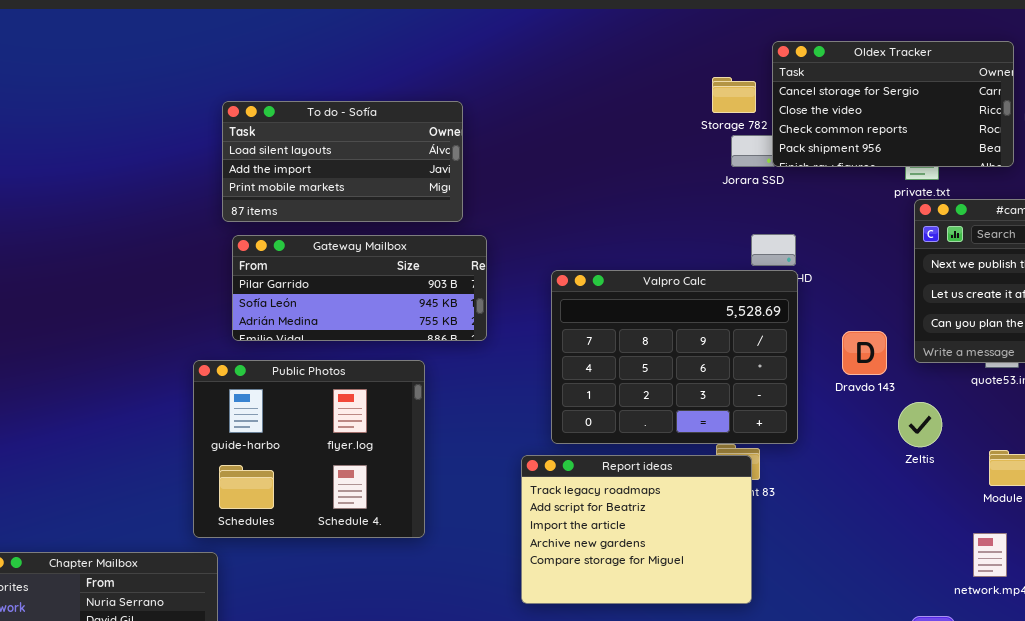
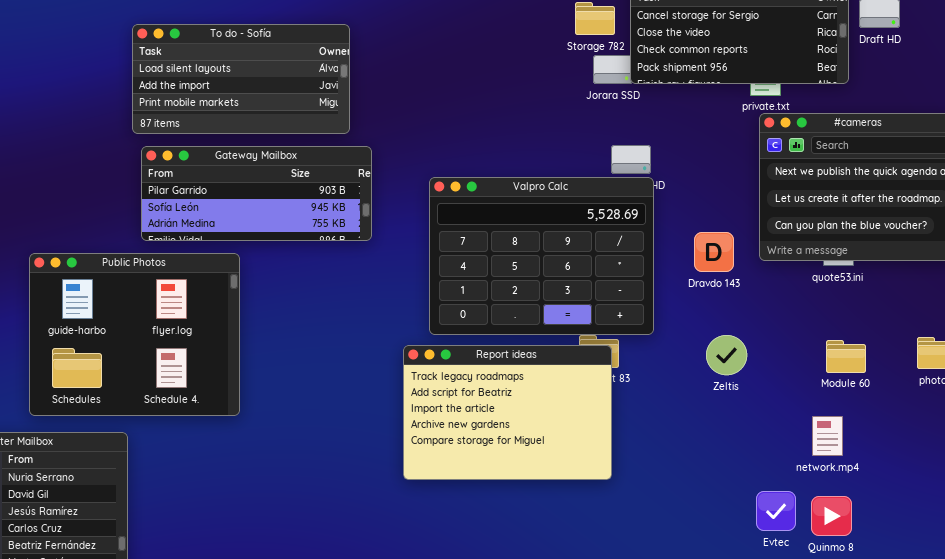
Public Photos: [193,360,425,538] -> [29,253,240,416], moved
Zeltis: [898,402,942,447] -> [706,335,747,375], moved

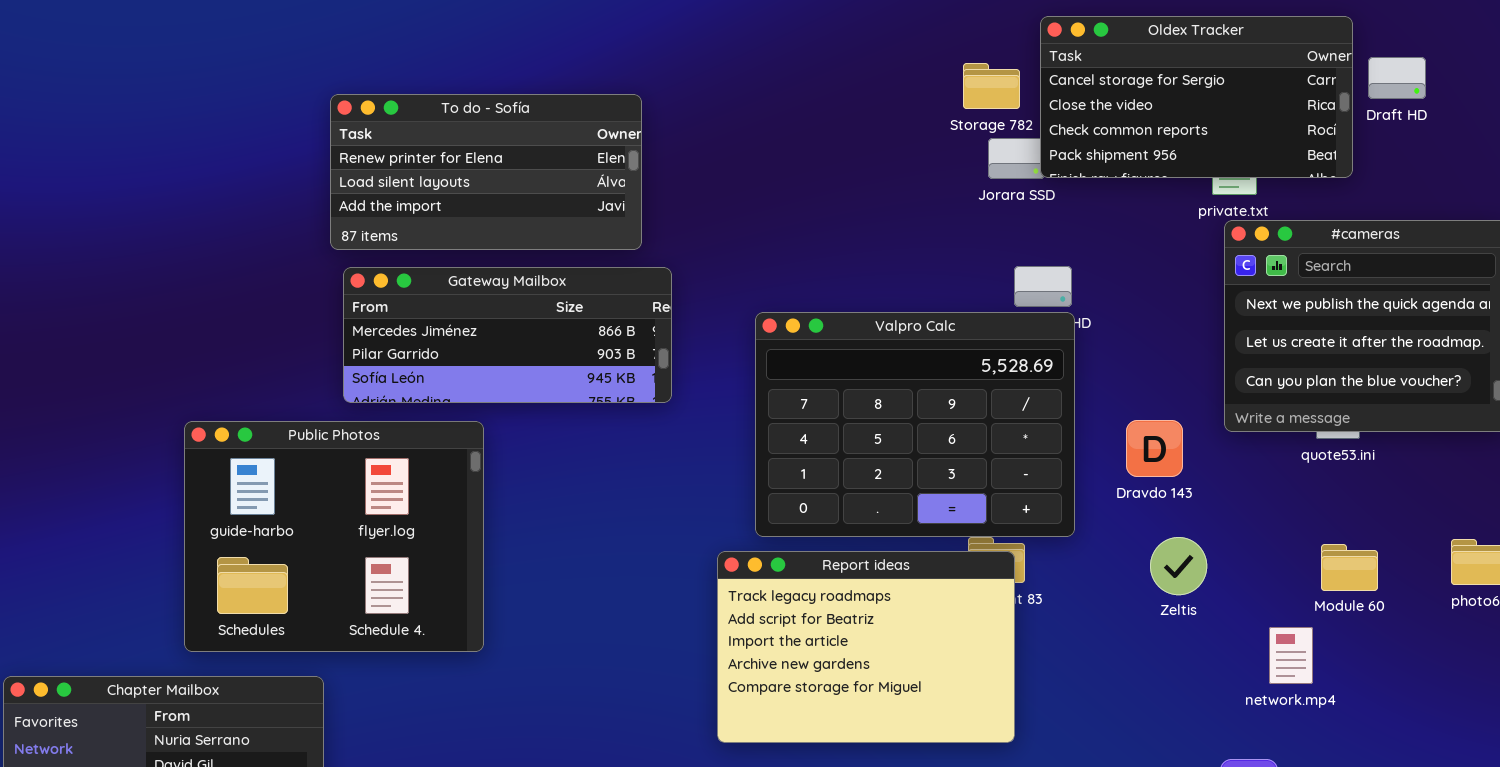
To do - Sofía: [132,24,350,134] -> [330,94,642,250], scrolled up 1 row
Gateway Mailbox: [141,146,372,241] -> [343,267,672,403], scrolled up 1 row
Dravdo 143: [694,232,734,272] -> [1126,420,1183,477], moved
network.mp4: [812,416,843,456] -> [1269,627,1313,684], moved

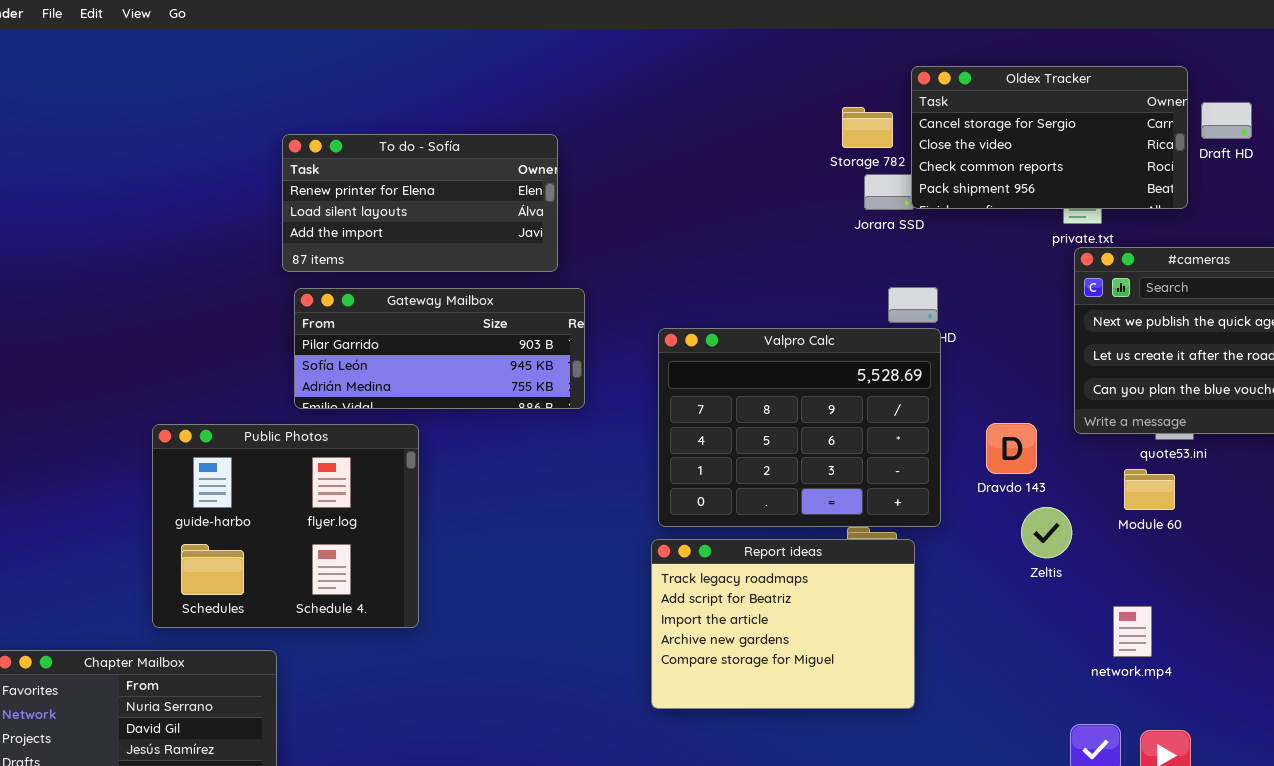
Gateway Mailbox: [343,267,672,403] -> [294,288,585,409], scrolled down 1 row
Zeltis: [1150,537,1207,595] -> [1021,507,1072,558], moved
Module 60: [1321,544,1378,591] -> [1124,469,1175,510], moved
Report ideas: [717,551,1015,743] -> [651,539,915,709], moved

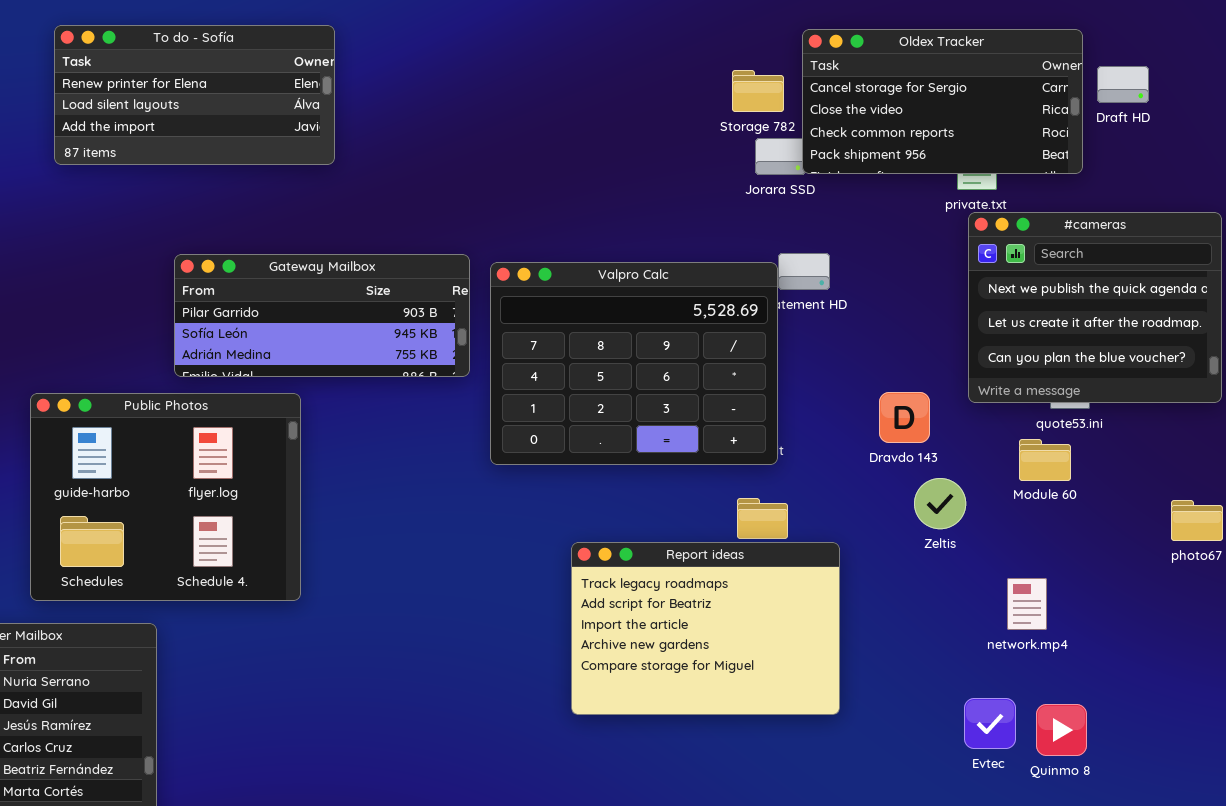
To do - Sofía: [282,134,558,272] -> [54,25,335,165], moved
Valpro Calc: [658,328,941,527] -> [490,262,778,465], moved
Report ideas: [651,539,915,709] -> [571,542,840,715], moved

